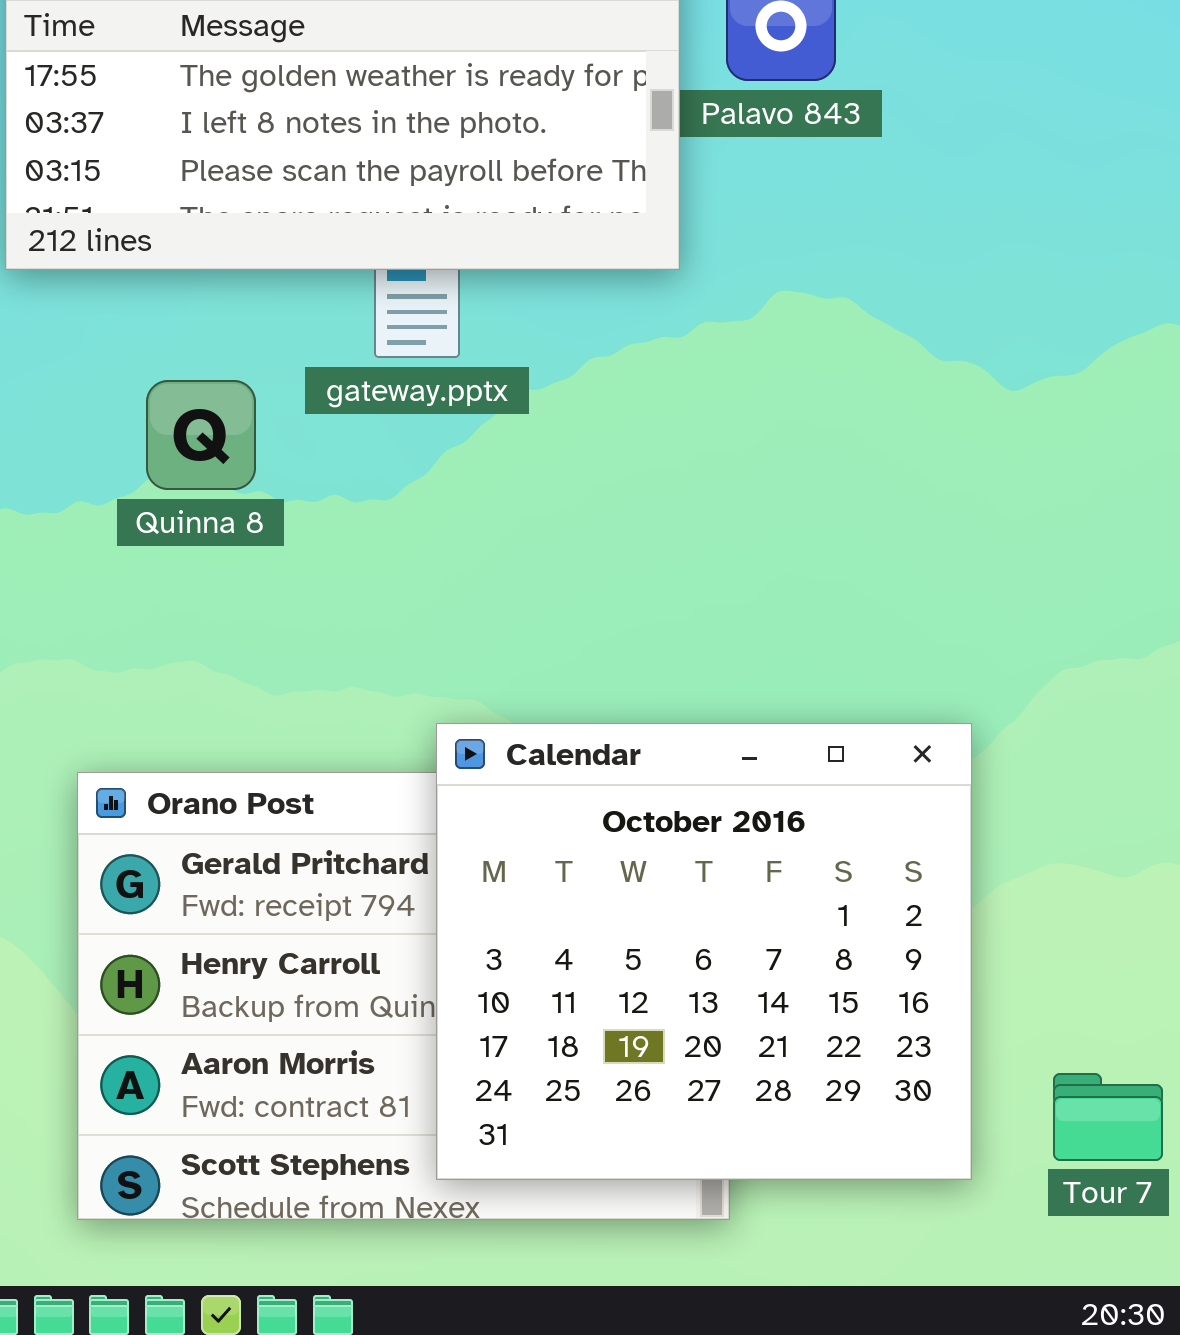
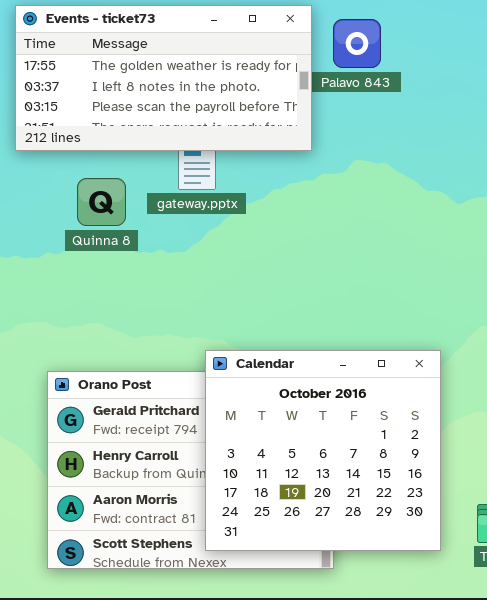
Quinna 8: [146,380,256,490] -> [77,178,126,226], moved

